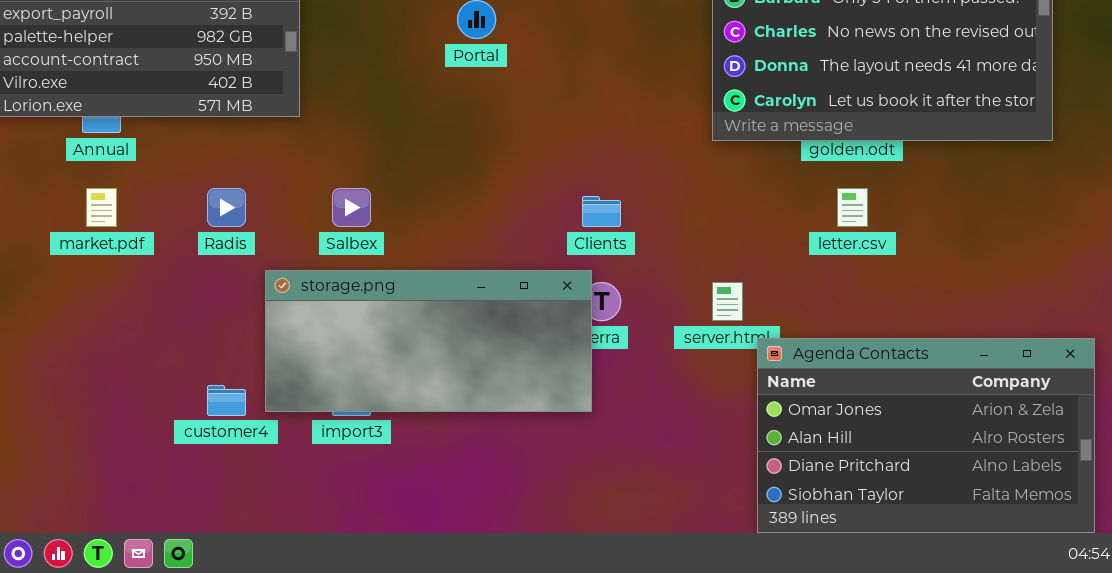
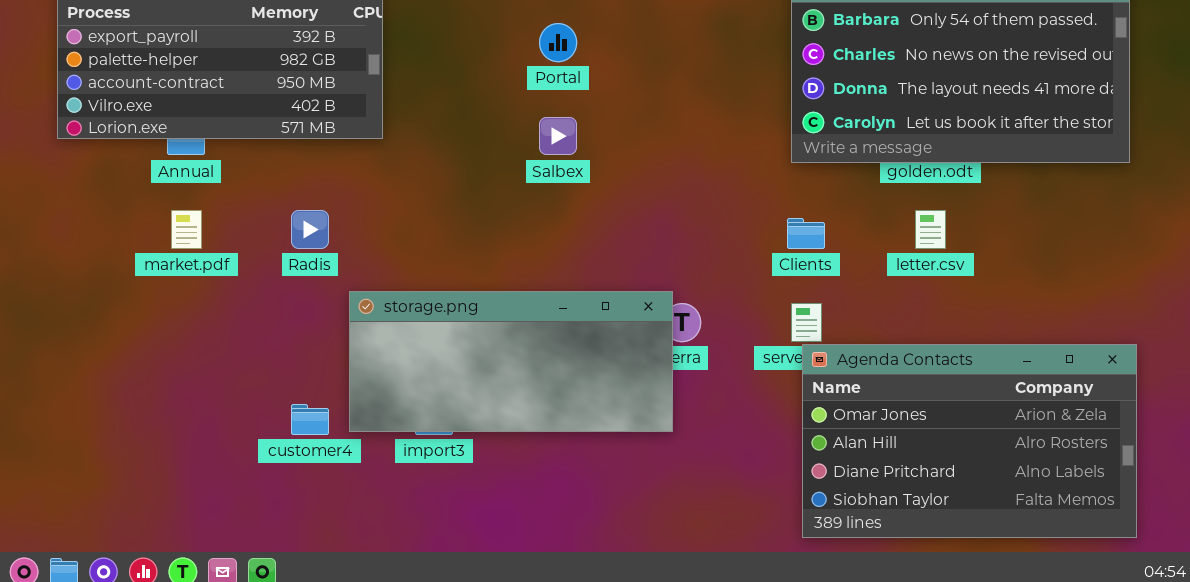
Salbex: [332,188,371,227] -> [539,117,577,155], moved
Clients: [582,196,621,227] -> [787,218,825,249], moved
Agenda Contacts: [757,338,1095,533] -> [802,344,1137,538], moved

